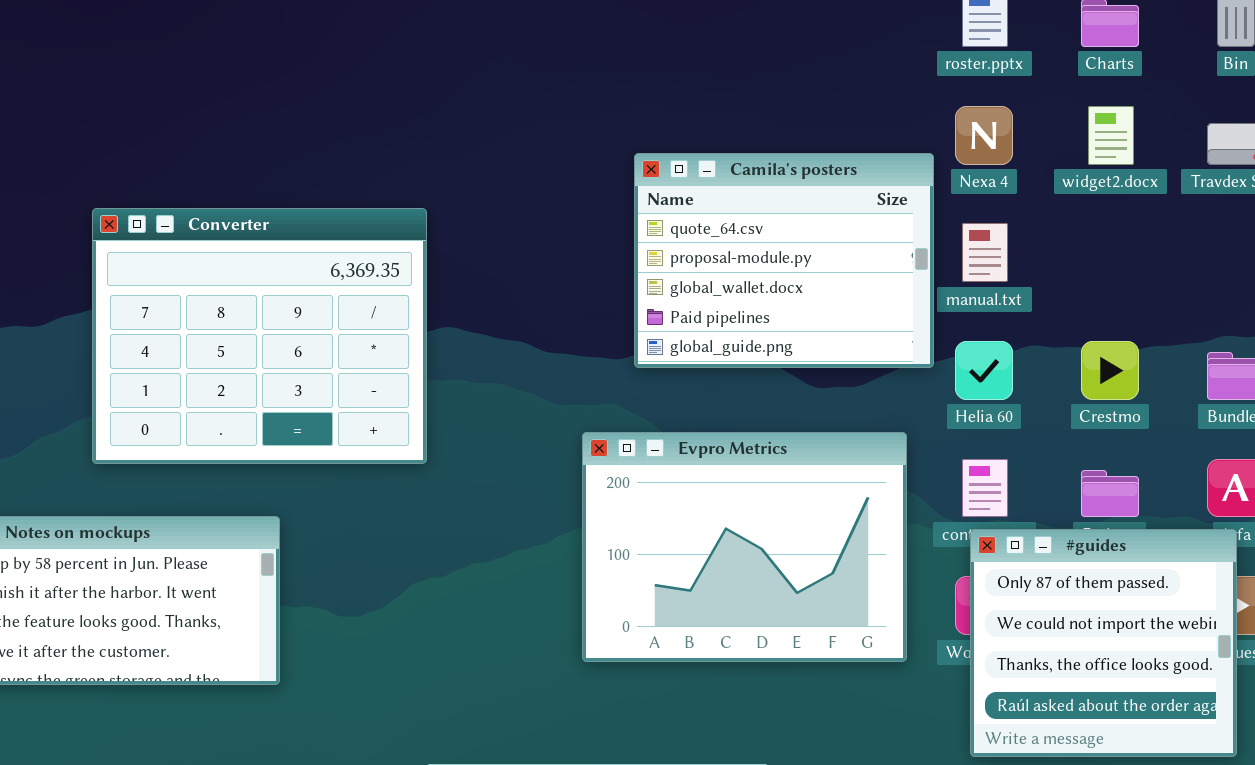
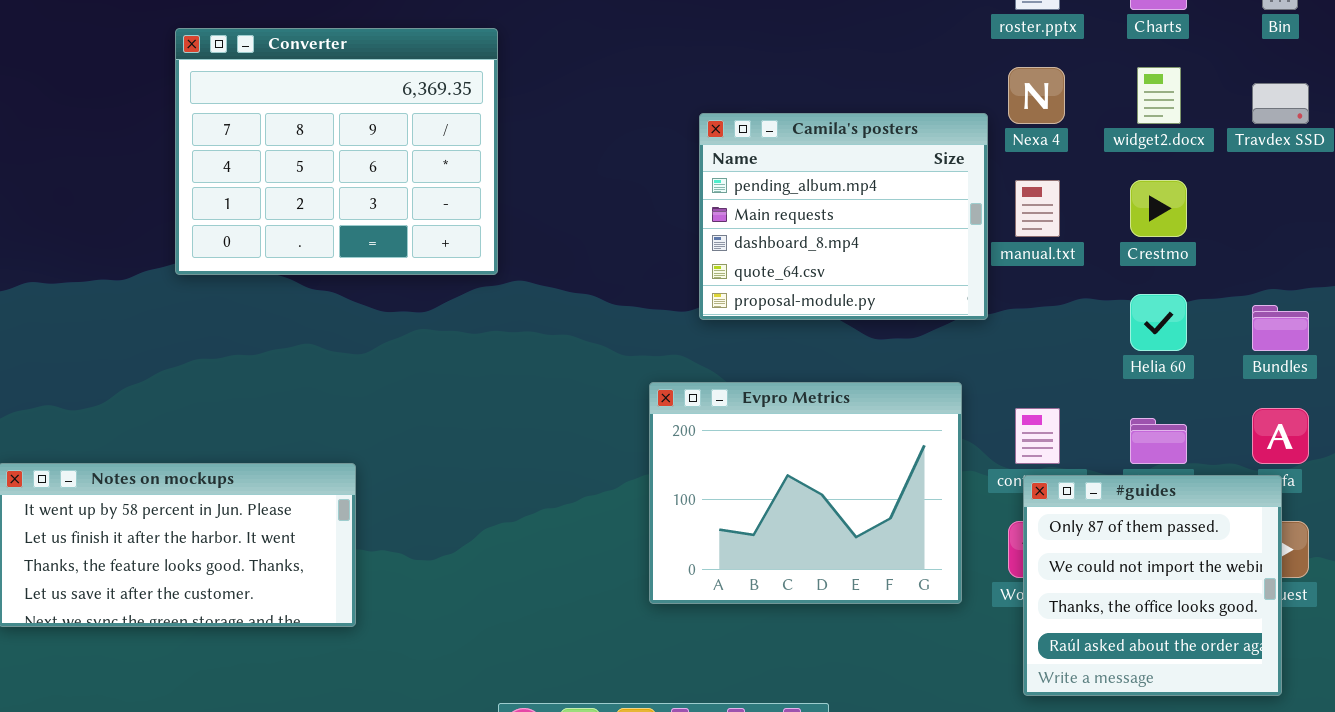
Camila's posters: [634,153,934,368] -> [699,113,988,320], scrolled up 3 rows
Converter: [92,208,427,464] -> [175,28,498,275], moved
Helia 60: [955,341,1013,400] -> [1130,294,1187,351], moved
Crestmo: [1081,341,1139,400] -> [1130,180,1187,237], moved

